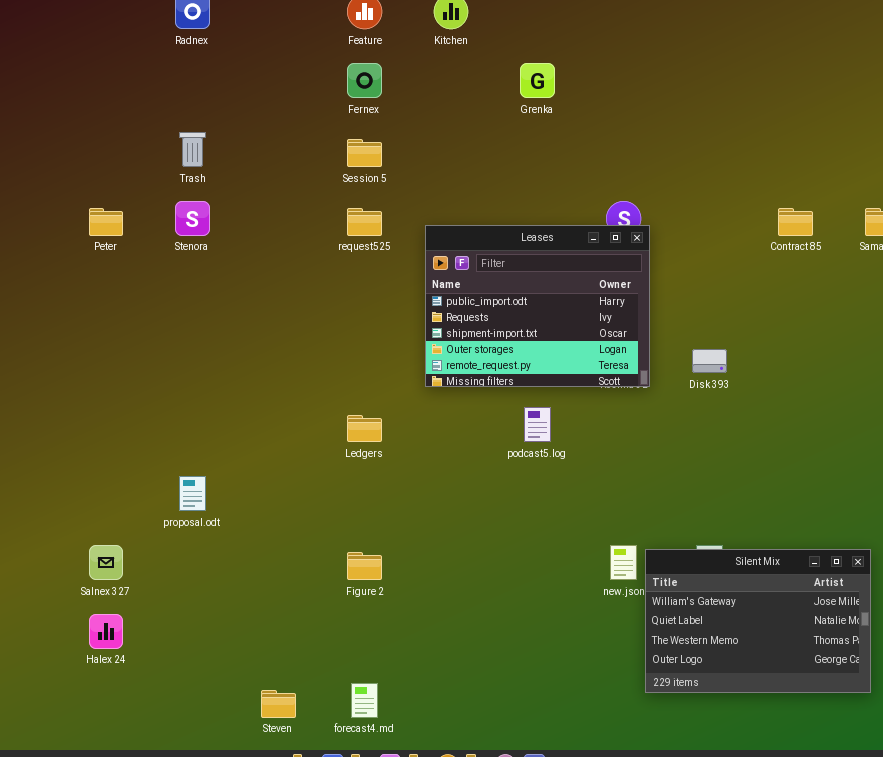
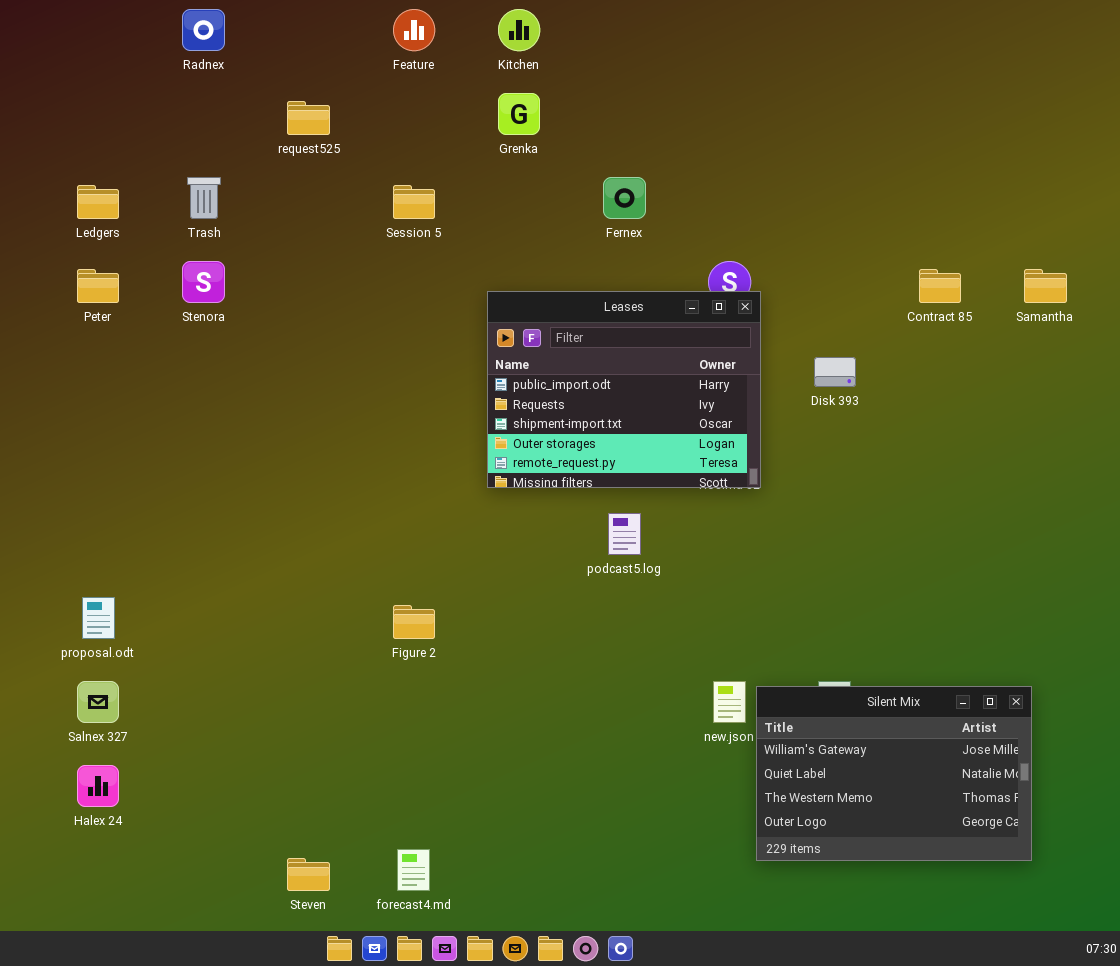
Fernex: [347,63,382,98] -> [603,177,646,219], moved
Grenka: [520,63,555,98] -> [498,93,540,135], moved
request525: [347,208,382,236] -> [287,101,330,135], moved
Disk 393: [692,349,727,373] -> [814,357,856,387], moved
Ledgers: [347,415,382,442] -> [77,185,119,219], moved
proposal.odt: [179,476,206,511] -> [82,597,115,639], moved
Figure 2: [347,552,382,580] -> [393,605,435,639], moved

